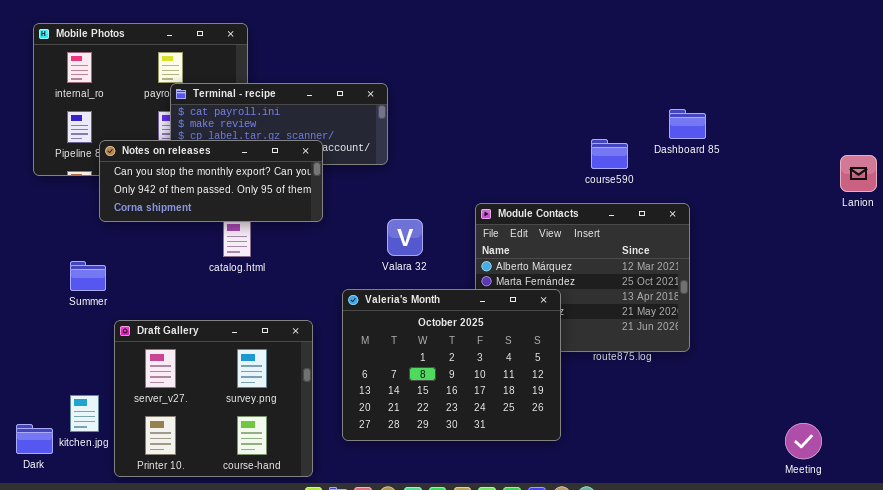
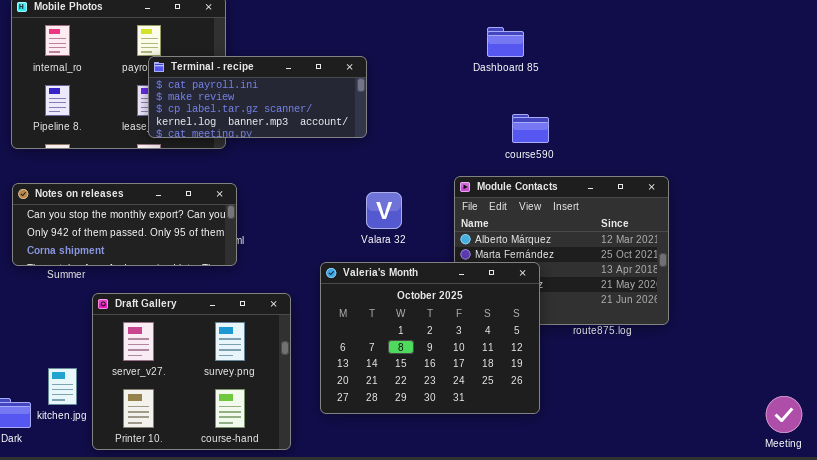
Dashboard 85: [669,109,706,139] -> [487,27,524,57], moved
course590: [591,139,628,169] -> [512,114,549,143], moved
Notes on releases: [99,140,323,222] -> [12,183,237,266], moved

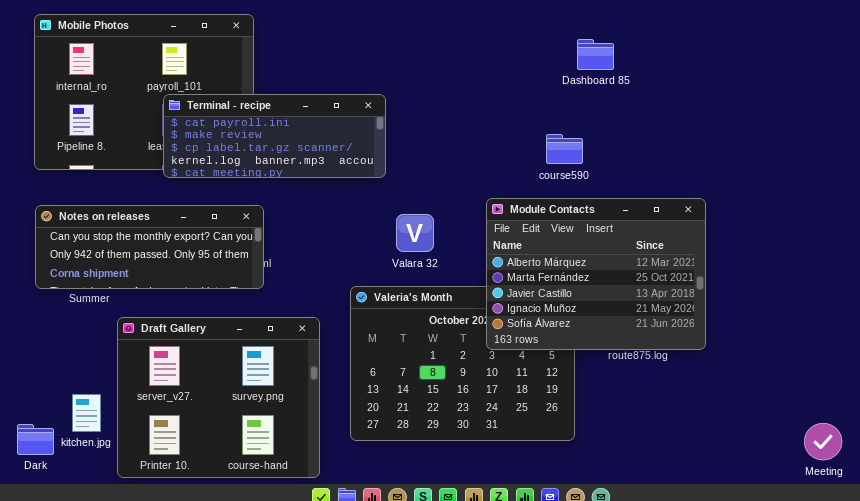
Dashboard 85: [487,27,524,57] -> [577,39,614,70], moved
Terminal - recipe: [148,56,367,138] -> [163,94,386,178], moved
Module Contacts: [454,176,669,325] -> [486,198,706,350], raised

